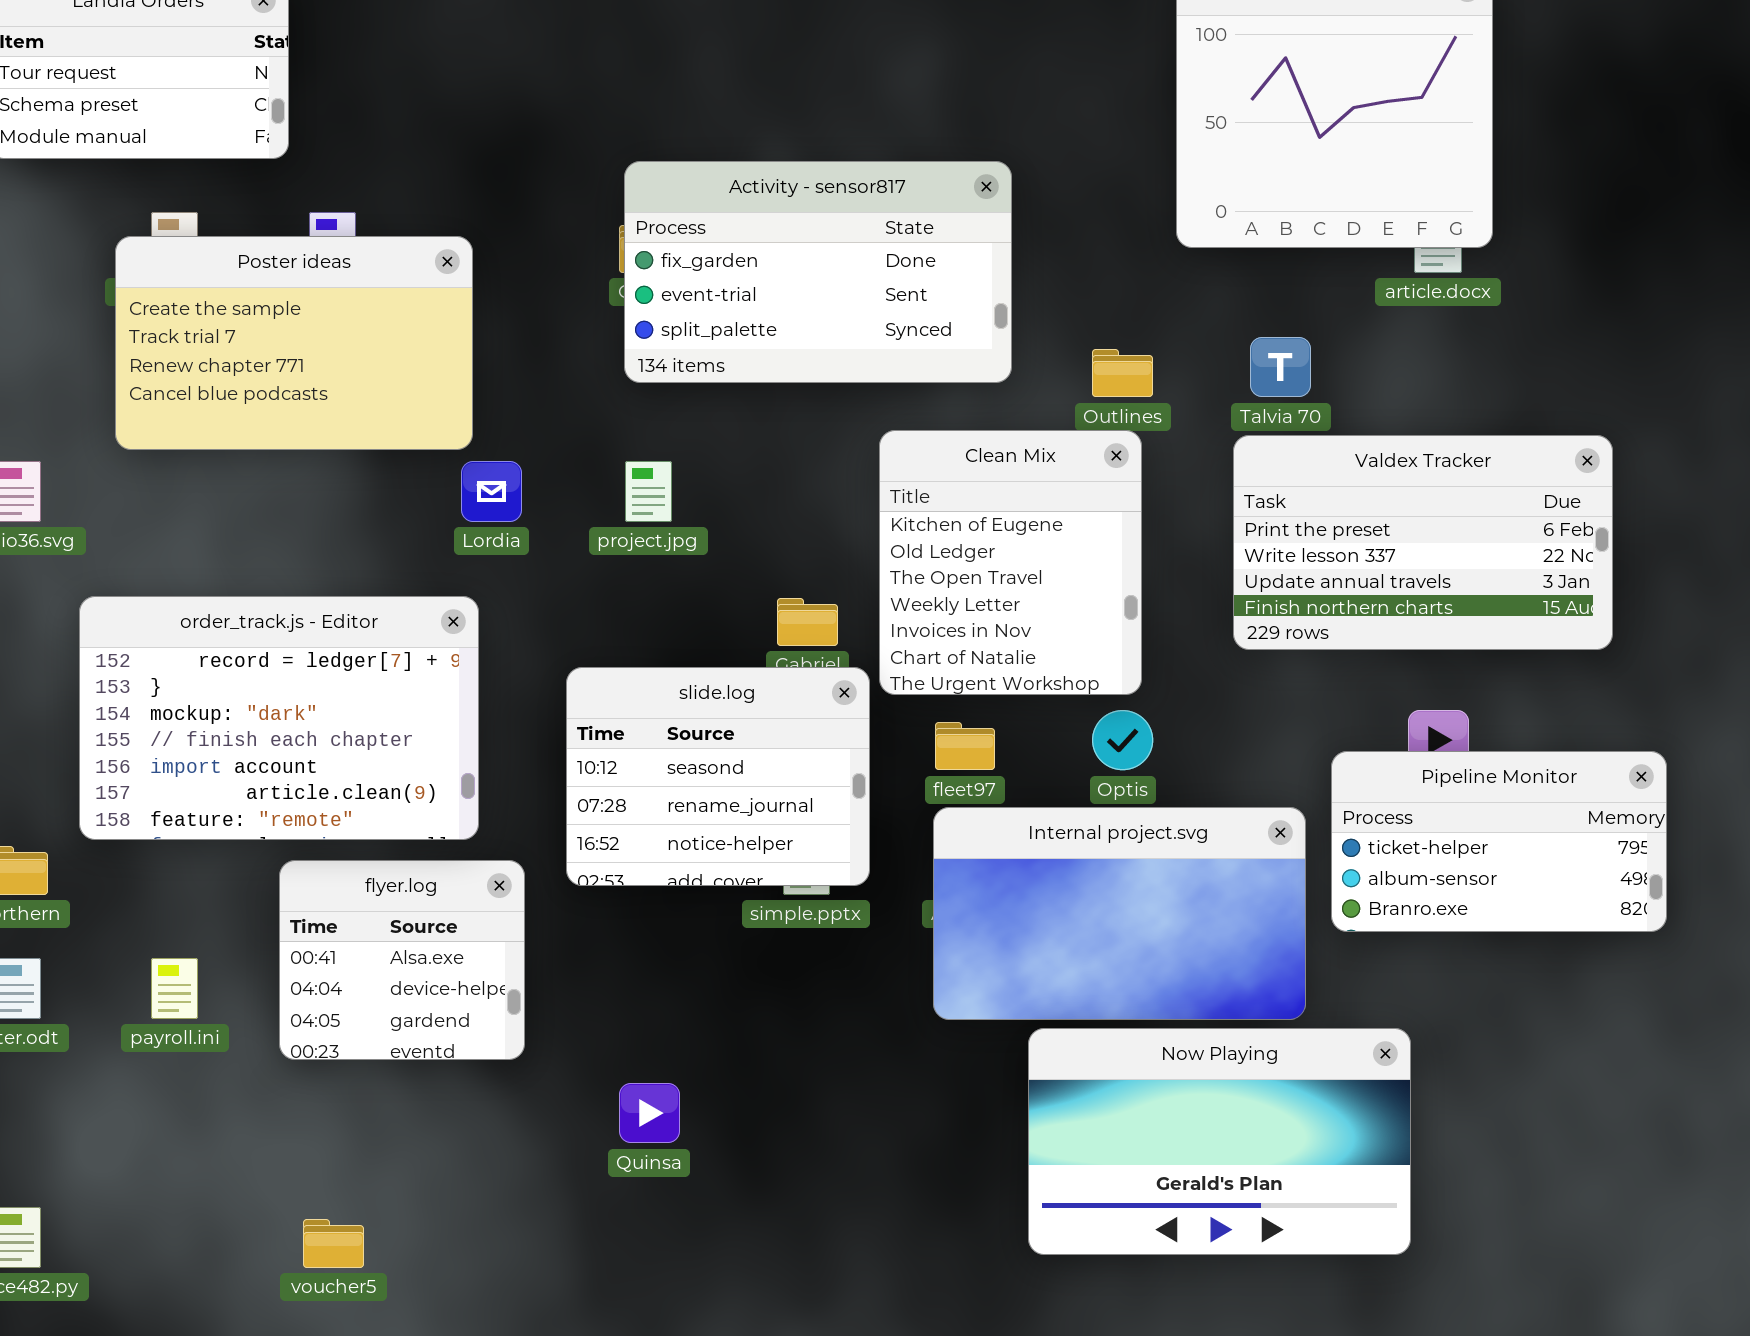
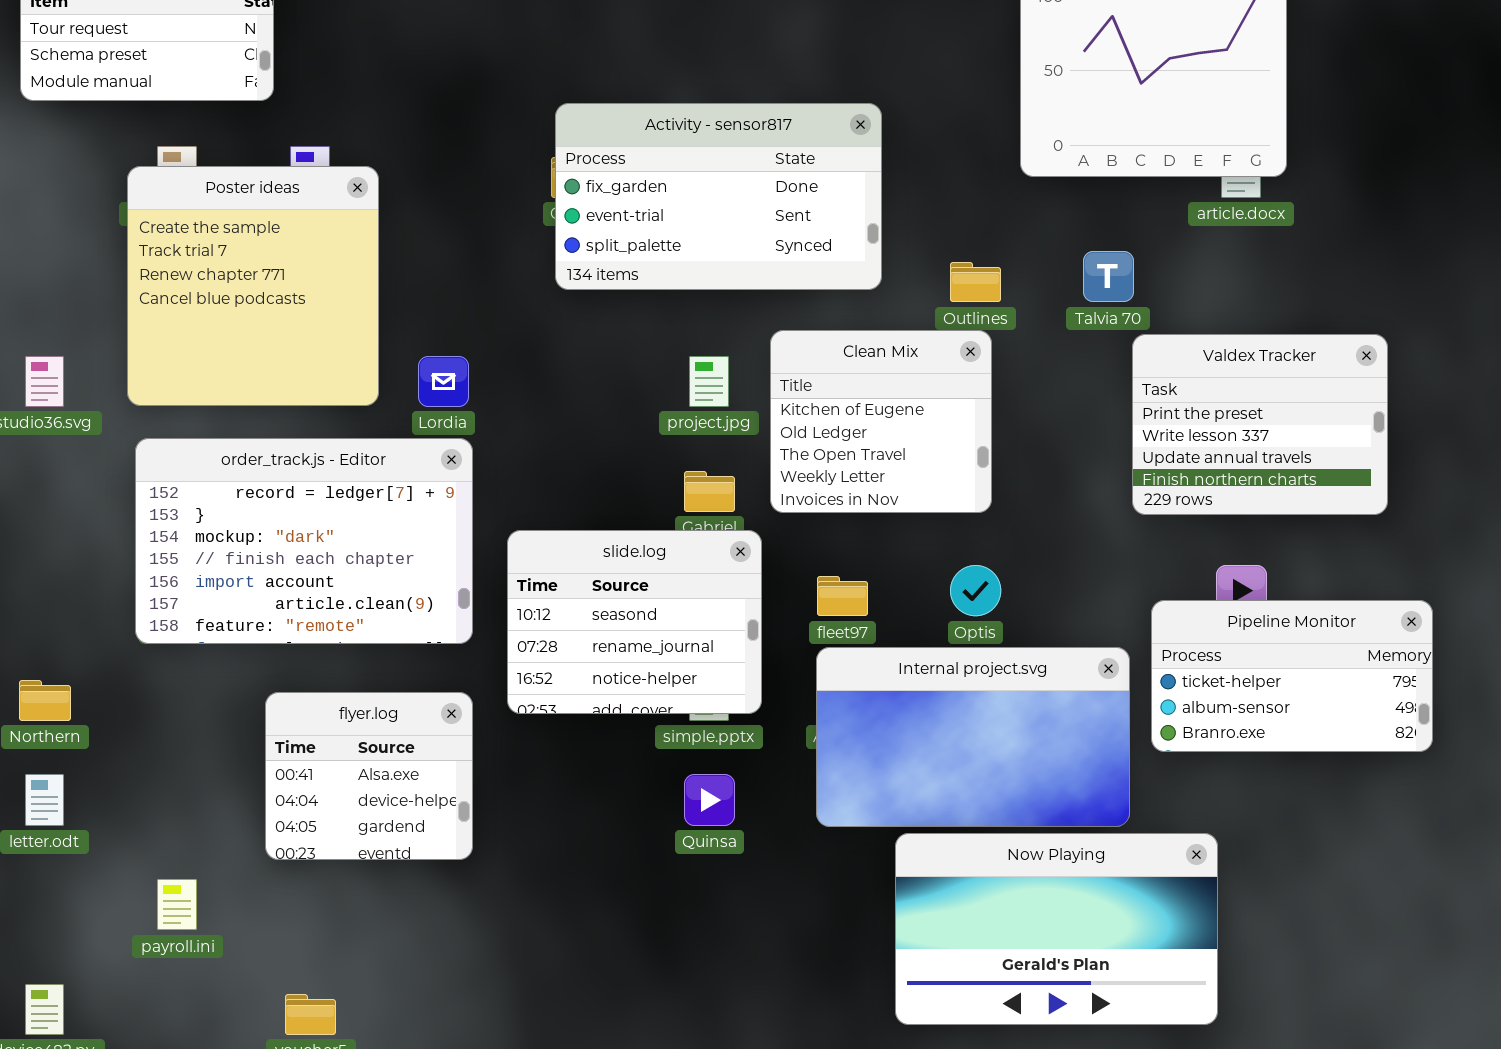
Poster ideas: [115,236,473,450] -> [127,166,379,406], resized
Clean Mix: [879,430,1142,695] -> [770,330,992,513], resized
Valdex Tracker: [1233,435,1613,650] -> [1132,334,1388,515], resized
project.jpg: [625,461,672,522] -> [689,356,729,407], moved
order_track.js - Editor: [79,596,479,840] -> [135,438,473,644], moved
payroll.ini: [151,958,198,1019] -> [157,879,197,930], moved
Quinsa: [619,1083,680,1143] -> [684,774,735,826], moved

